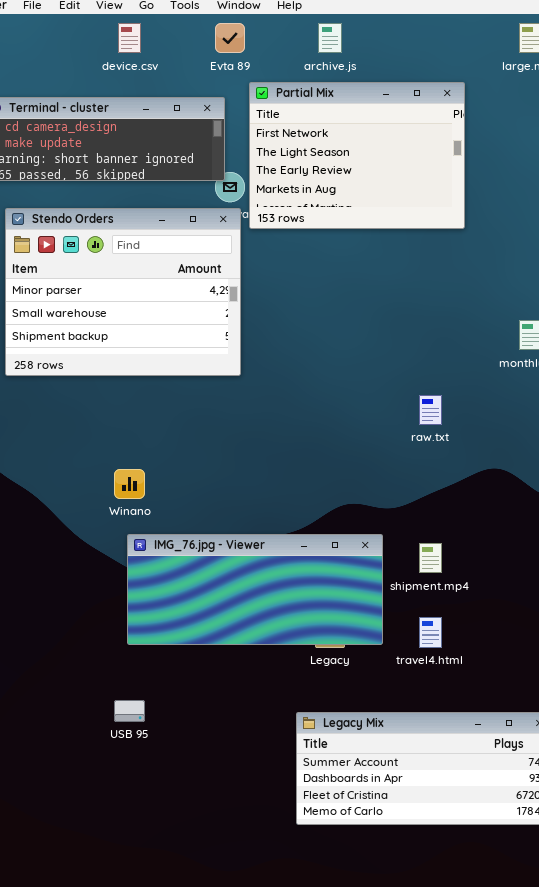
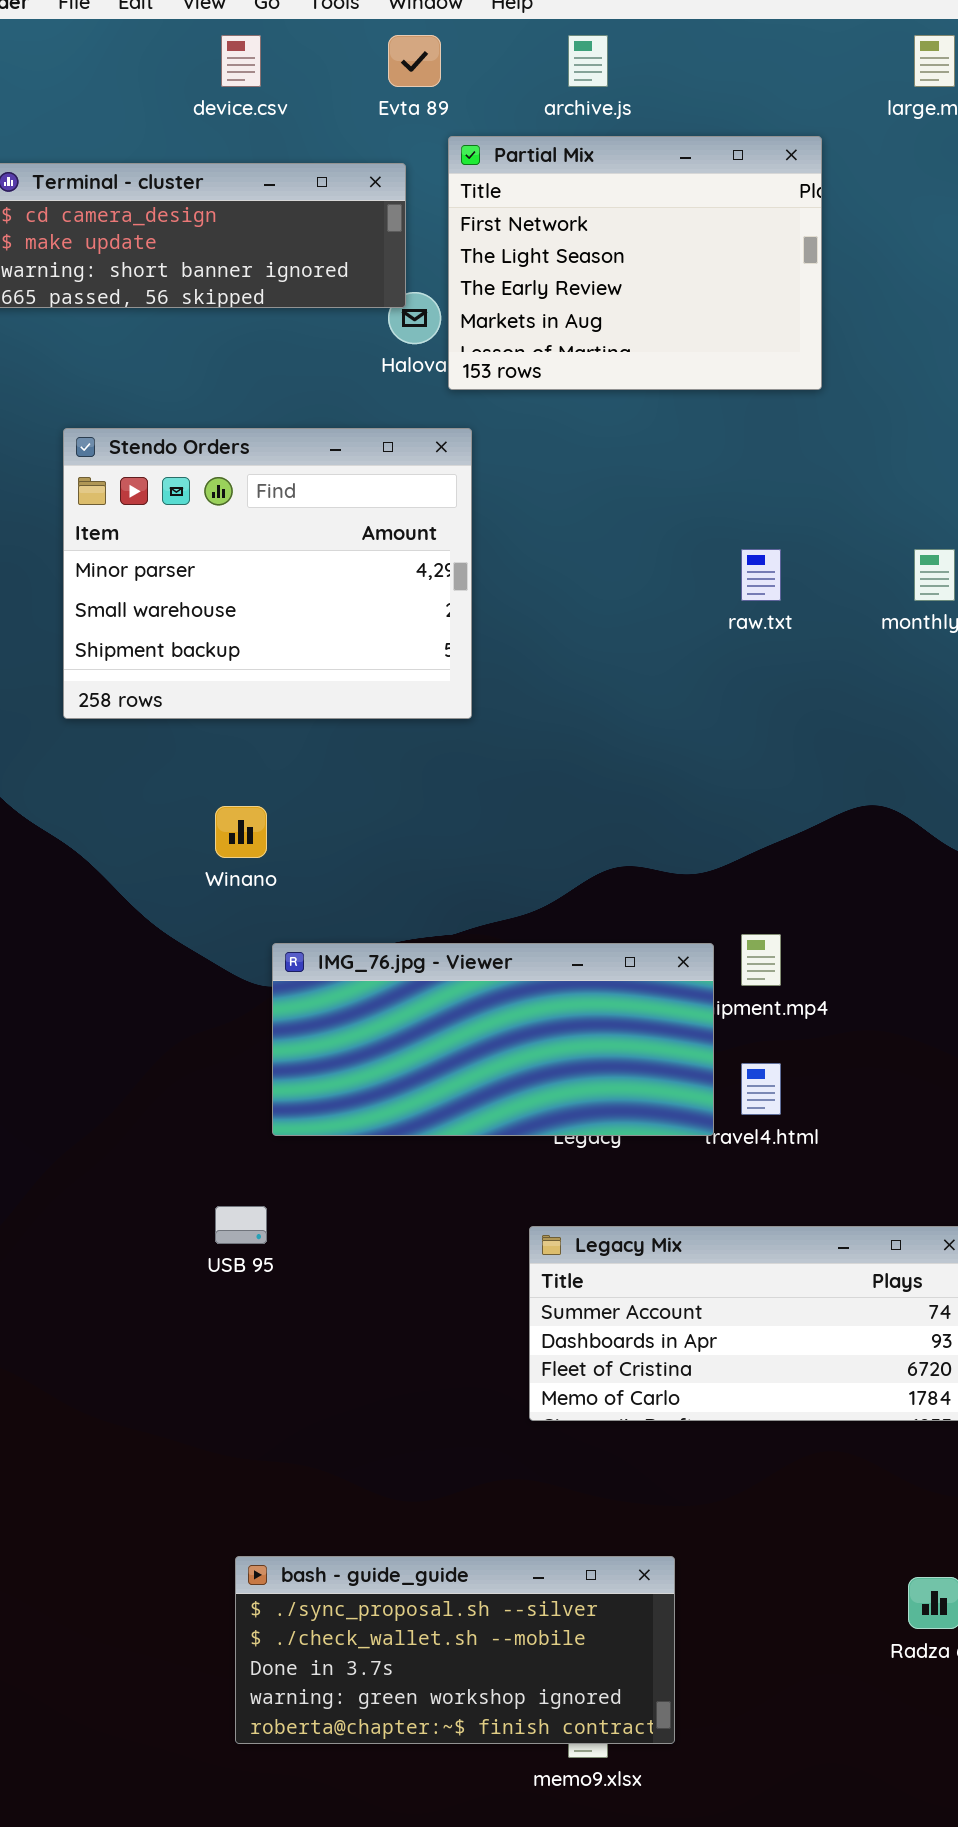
Stendo Orders: [5,208,241,376] -> [63,428,472,719], moved
raw.txt: [419,395,442,425] -> [741,549,781,601], moved
IMG_76.jpg - Viewer: [127,534,383,645] -> [272,943,714,1136], moved

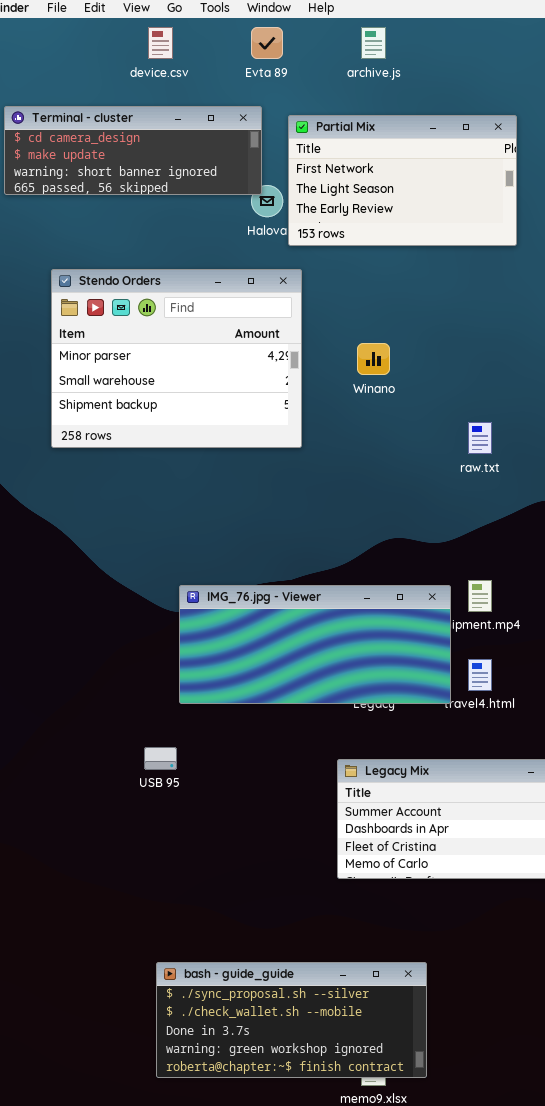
Partial Mix: [448,136,822,390] -> [288,115,517,246], resized
raw.txt: [741,549,781,601] -> [468,422,492,454], moved
Winano: [215,806,267,858] -> [357,343,390,375], moved

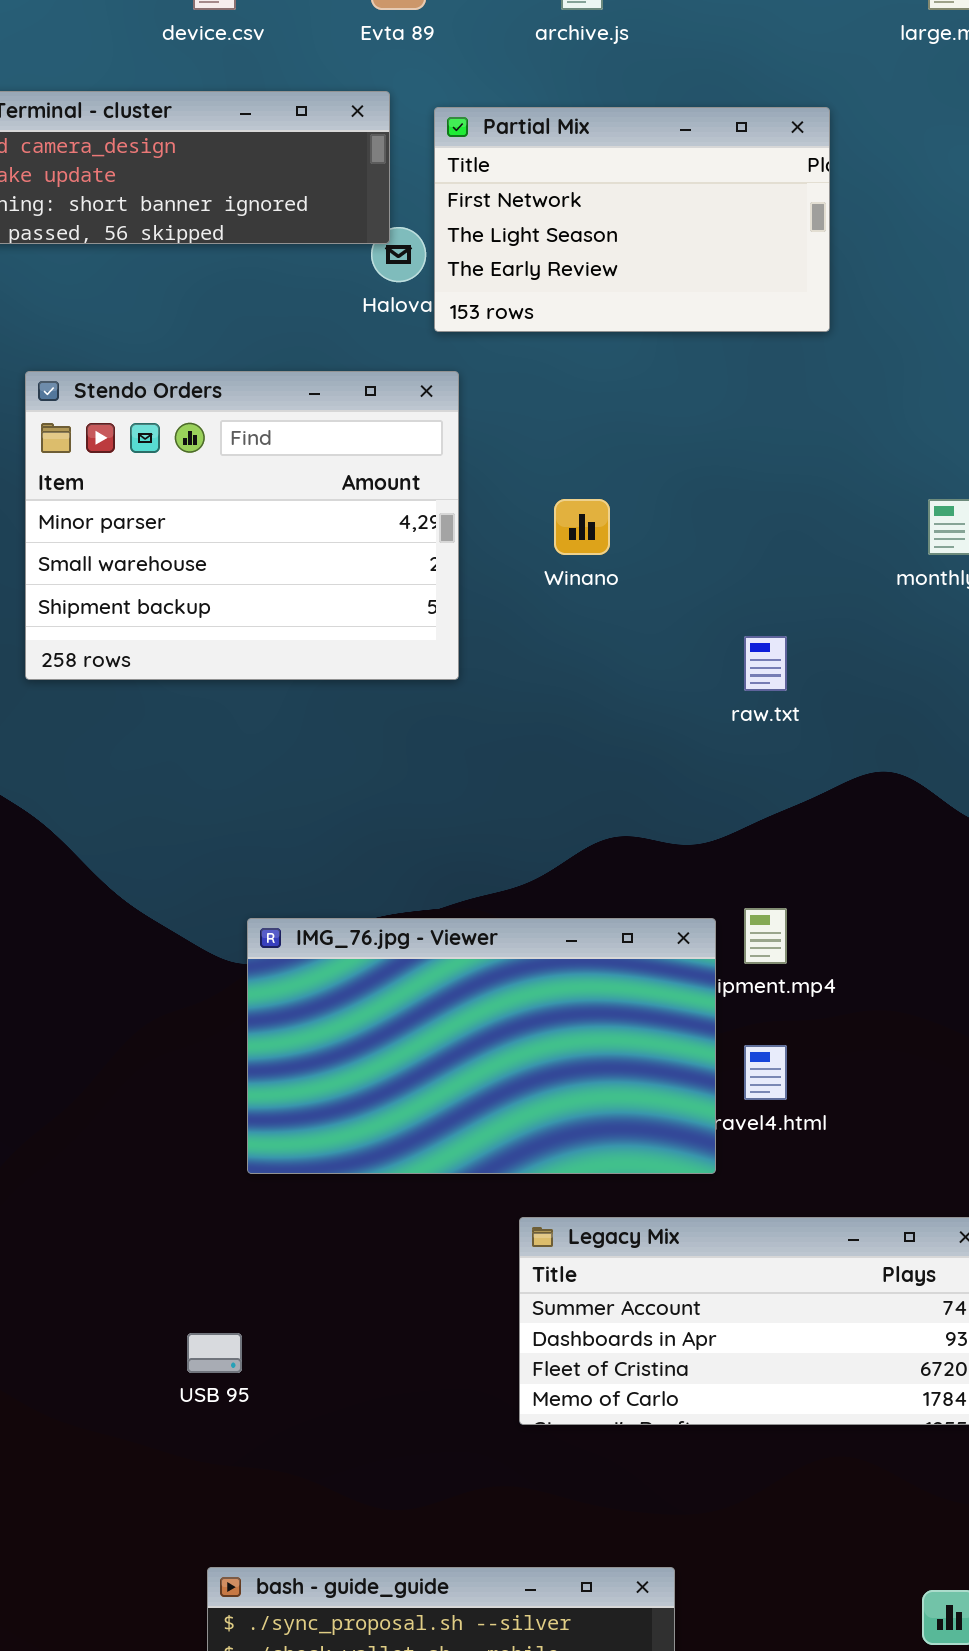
IMG_76.jpg - Viewer: [179,585,451,704] -> [247,918,716,1174], resized
USB 95: [144,747,177,770] -> [187,1333,242,1373], moved

